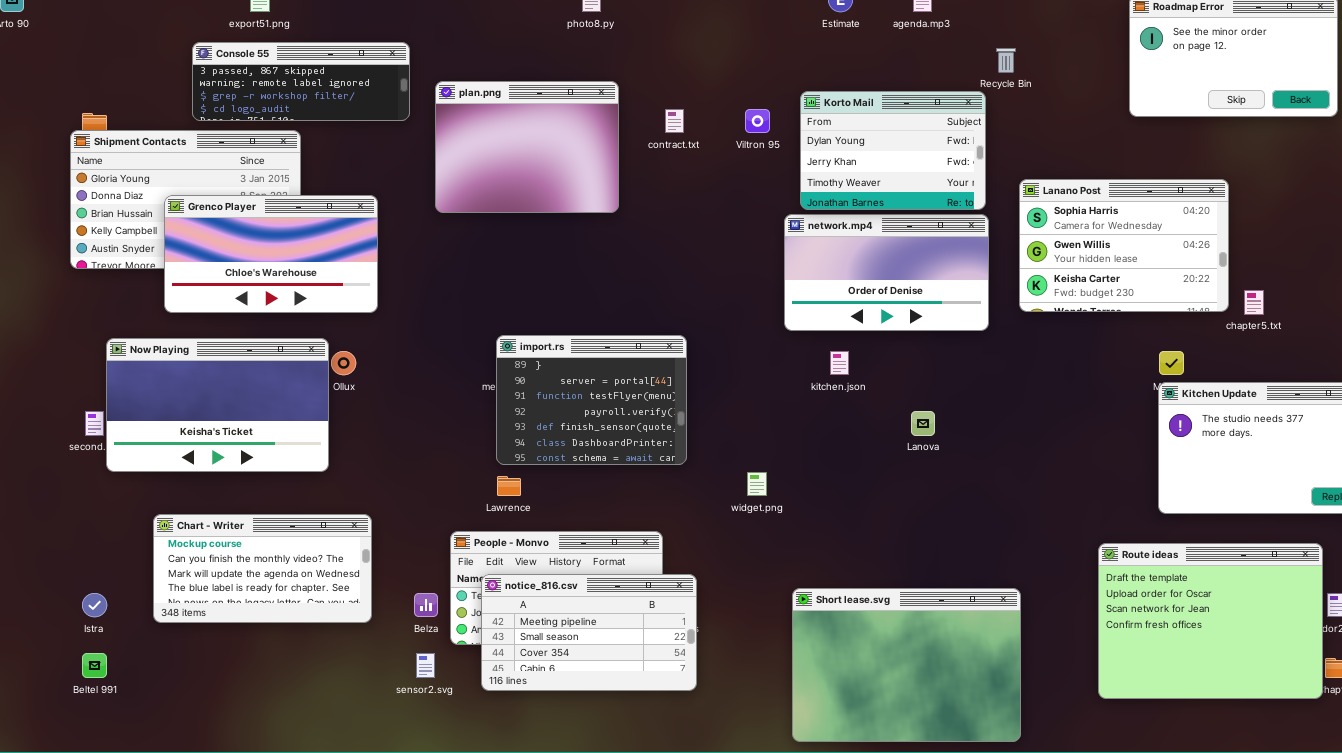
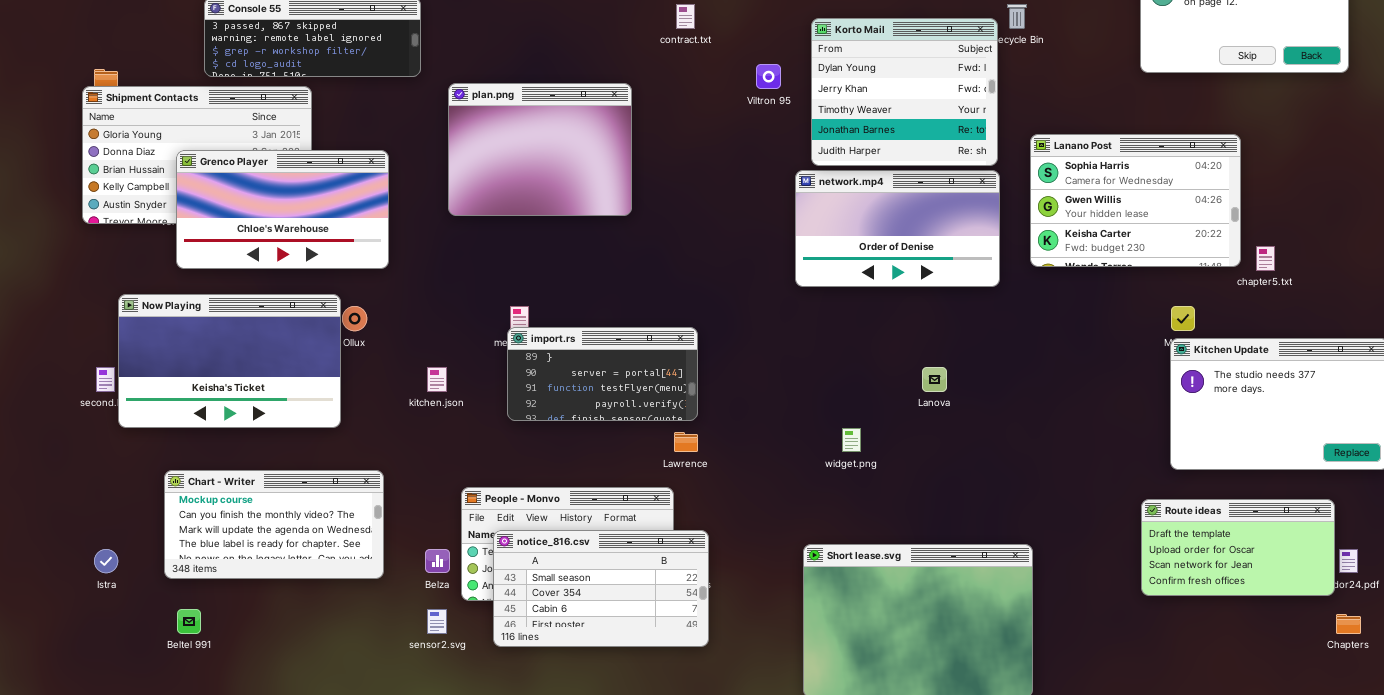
plan.png: [435,81,619,213] -> [448,83,632,216], moved
Korto Mail: [800,91,986,210] -> [811,18,998,166], resized
contract.txt: [665,109,684,133] -> [676,4,695,29], moved
import.rs: [496,335,687,465] -> [507,327,698,421], resized
kitchen.json: [830,351,849,375] -> [427,367,447,392], moved
widget.png: [747,472,767,496] -> [842,428,861,452], moved
Lawrence: [497,476,521,496] -> [674,432,698,452], moved
Route ideas: [1098,543,1323,699] -> [1141,499,1335,596], resized
notice_816.csv: [481,574,697,691] -> [493,530,709,647], scrolled down 1 row
Beltel 991: [82,653,107,678] -> [177,609,201,634], moved

